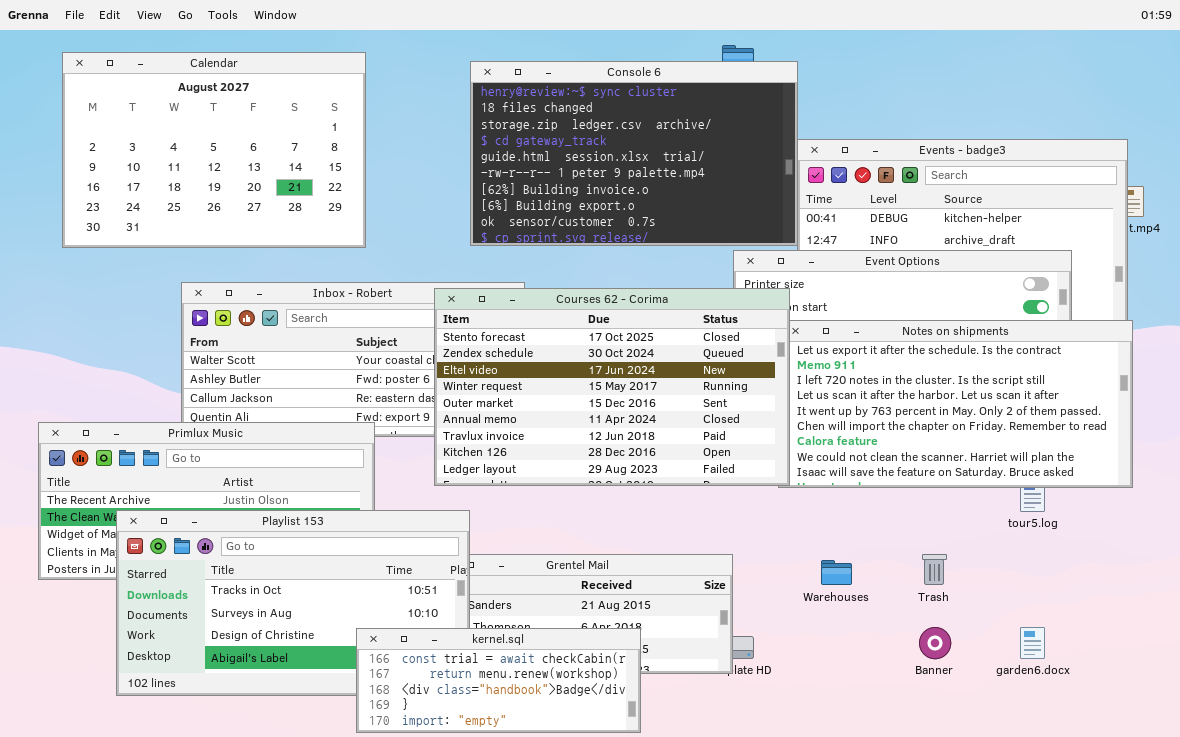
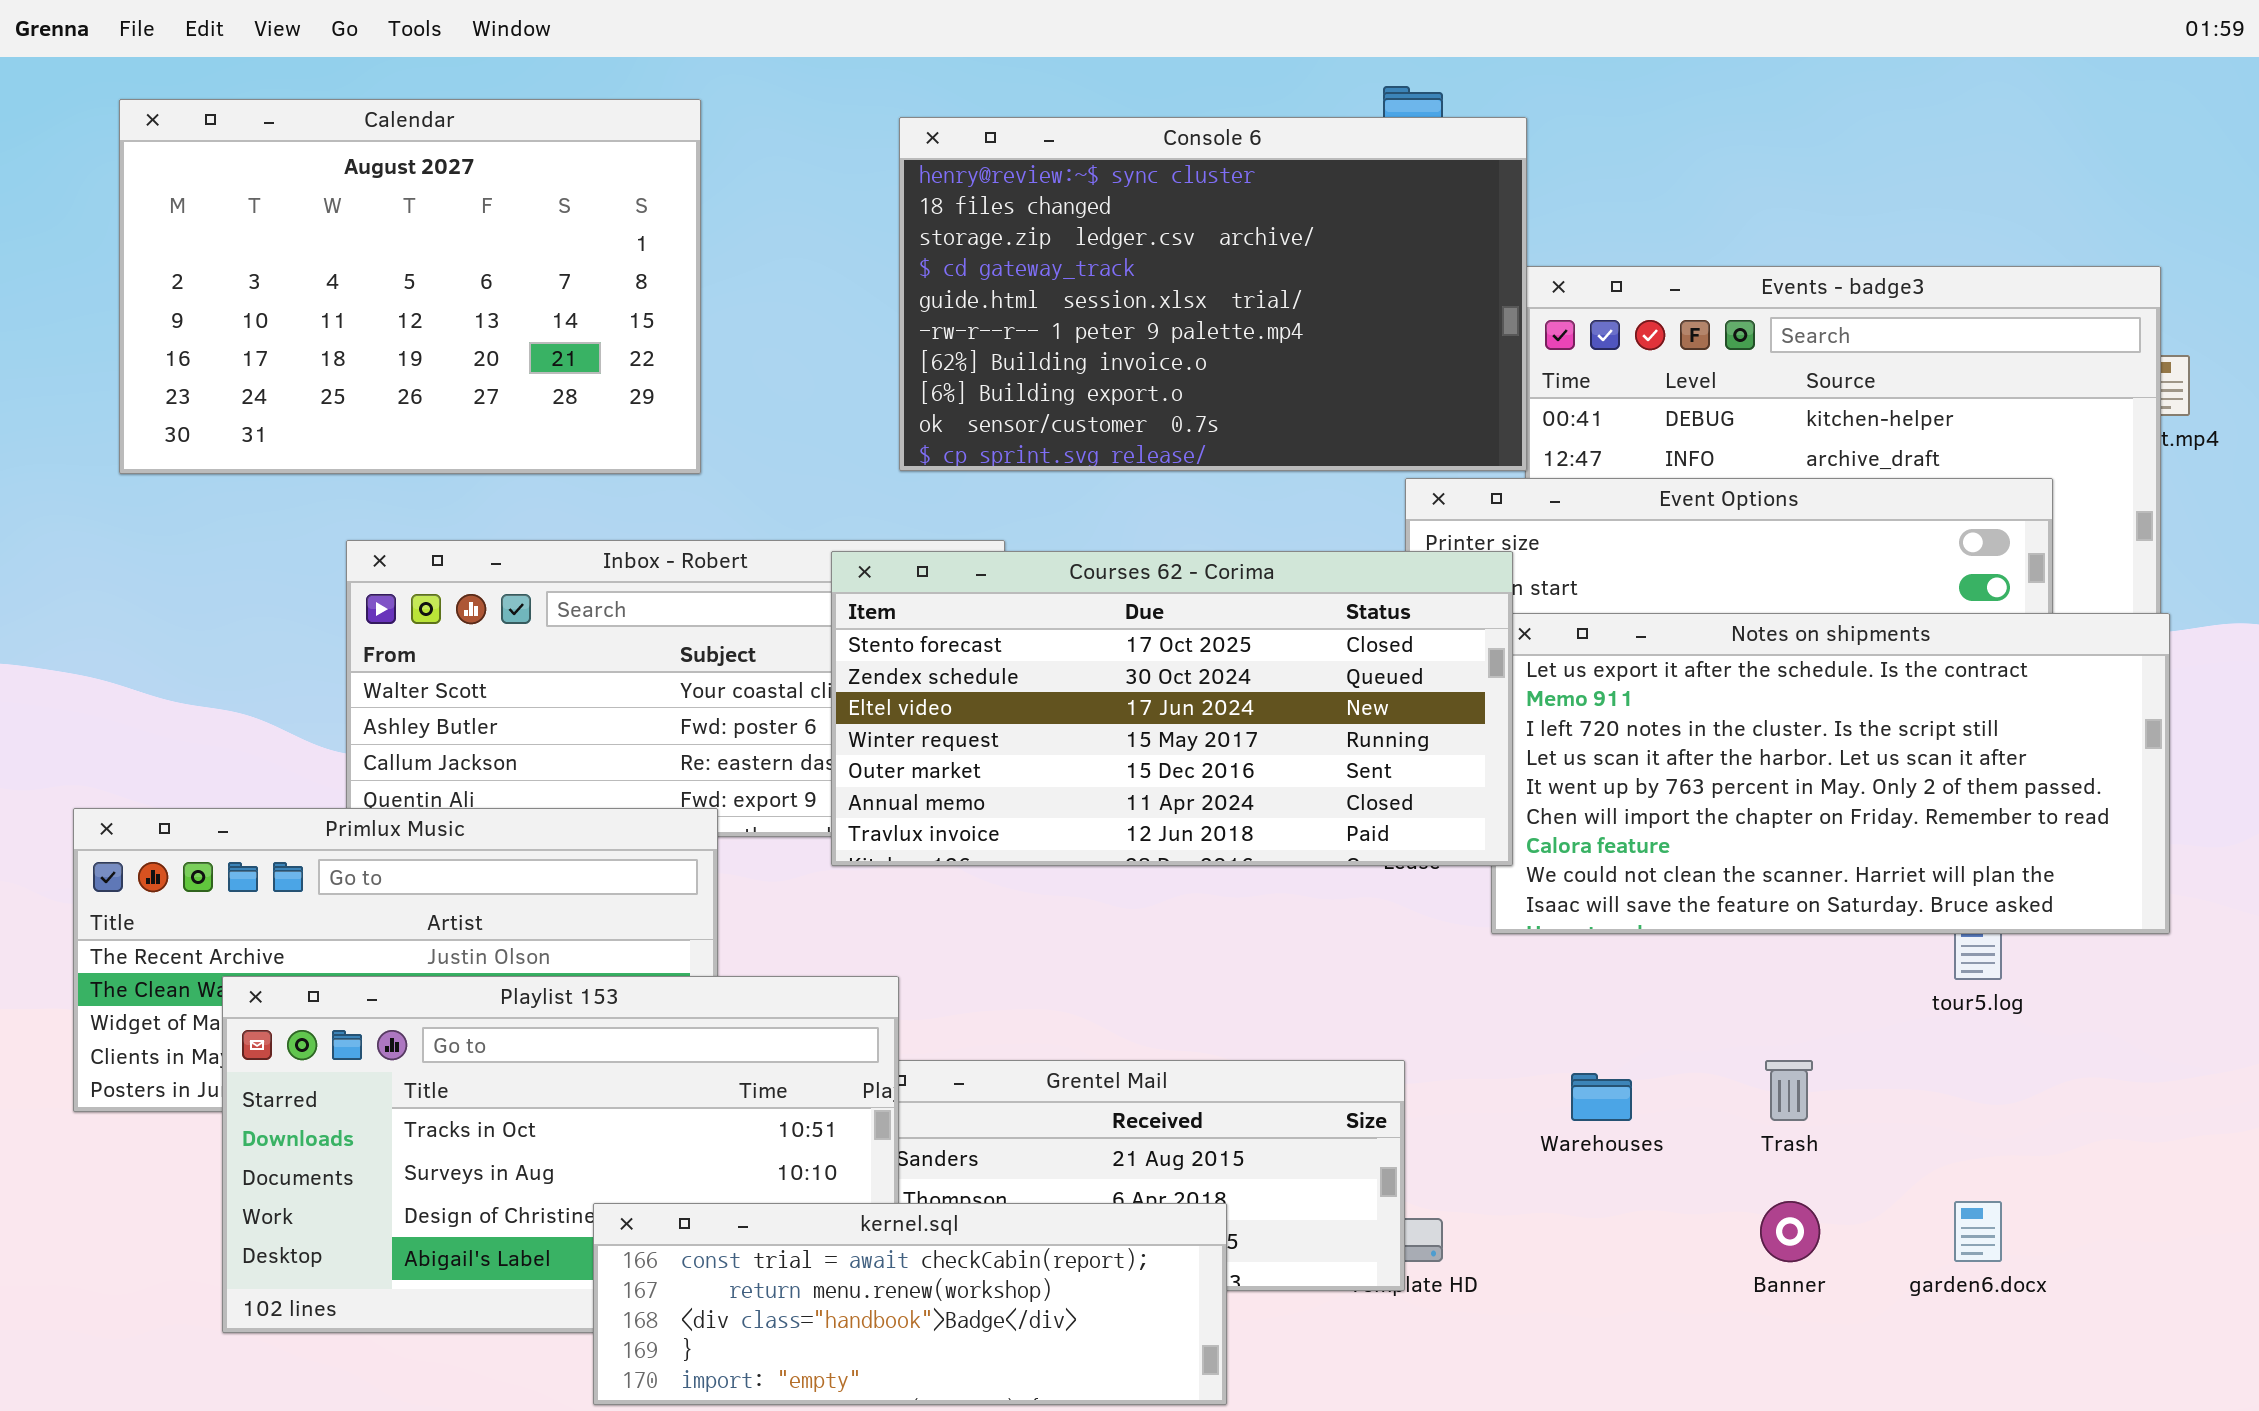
Courses 62 - Corima: [434,288,790,486] -> [831,551,1513,866], resized
kernel.sql: [356,628,641,733] -> [593,1203,1227,1405], resized

